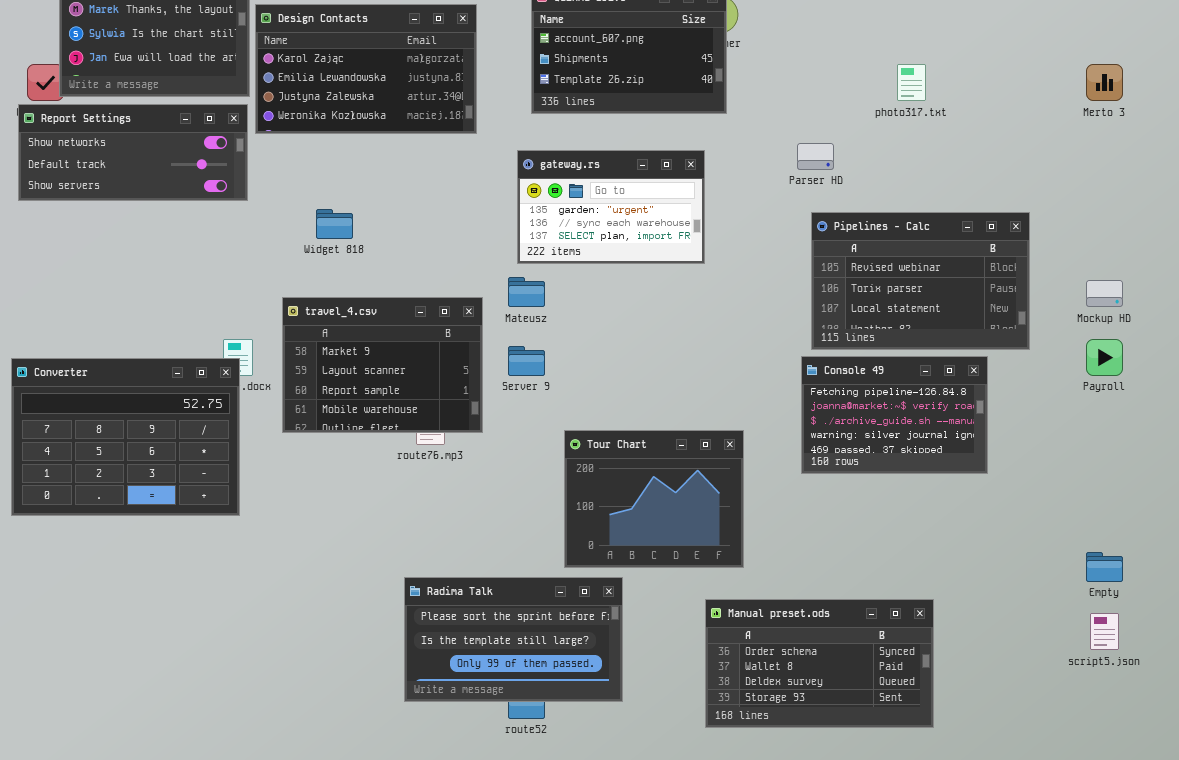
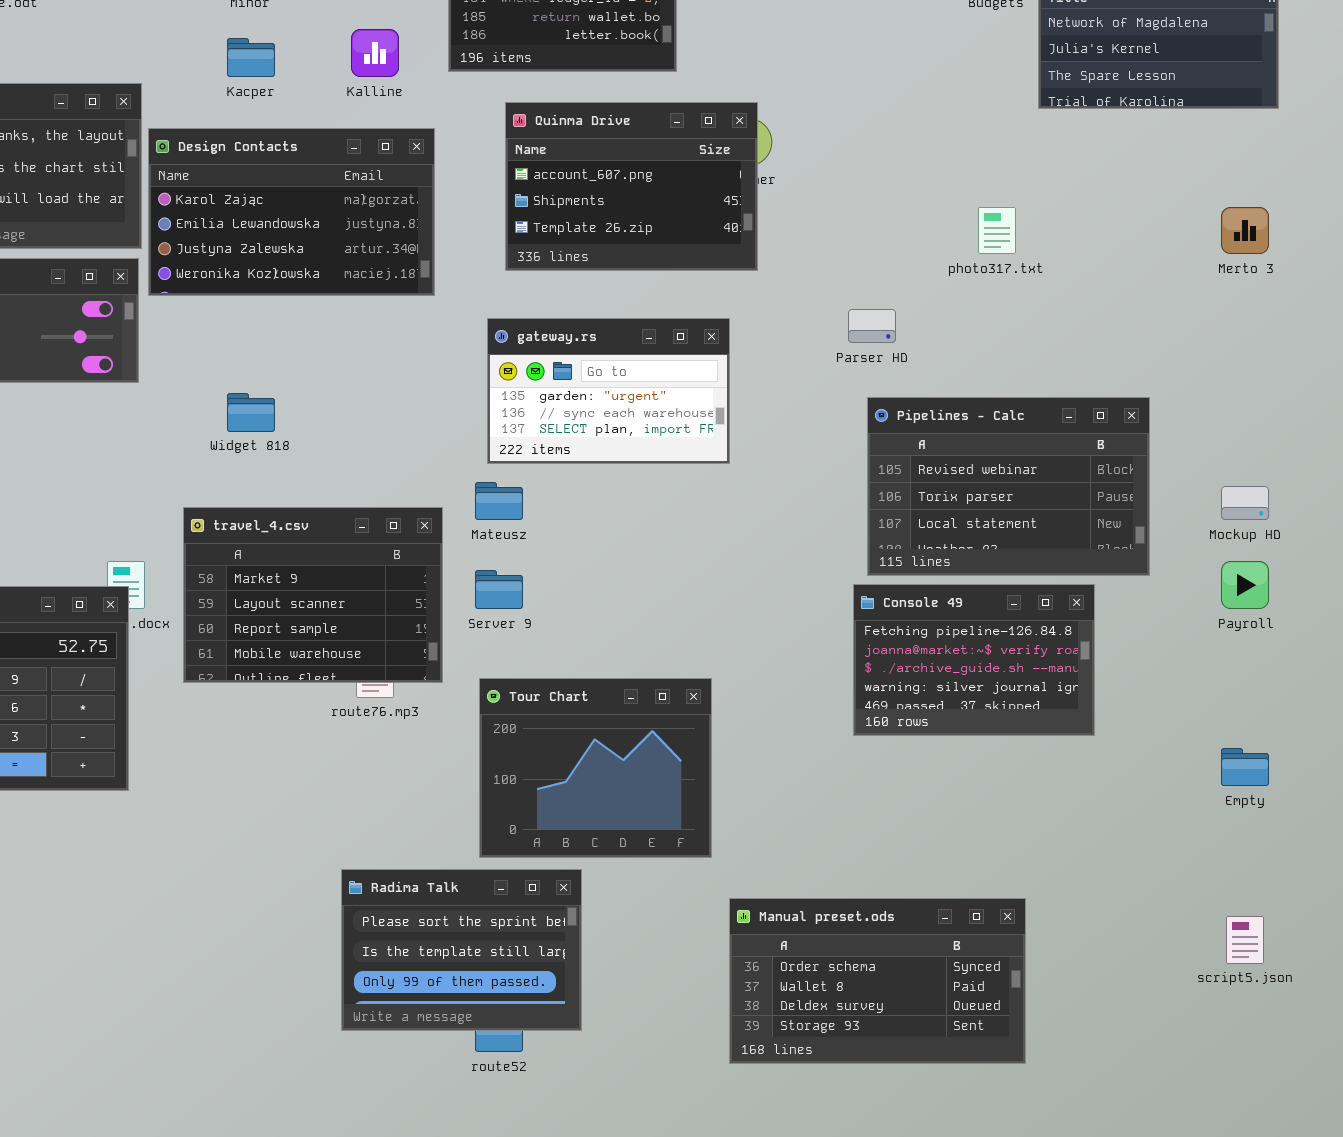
Tour Chart: [564,430,744,568] -> [479,678,712,858], moved
Empty: [1086,552,1123,582] -> [1221,748,1269,786], moved
Radima Talk: [404,577,623,702] -> [341,869,582,1031], resized

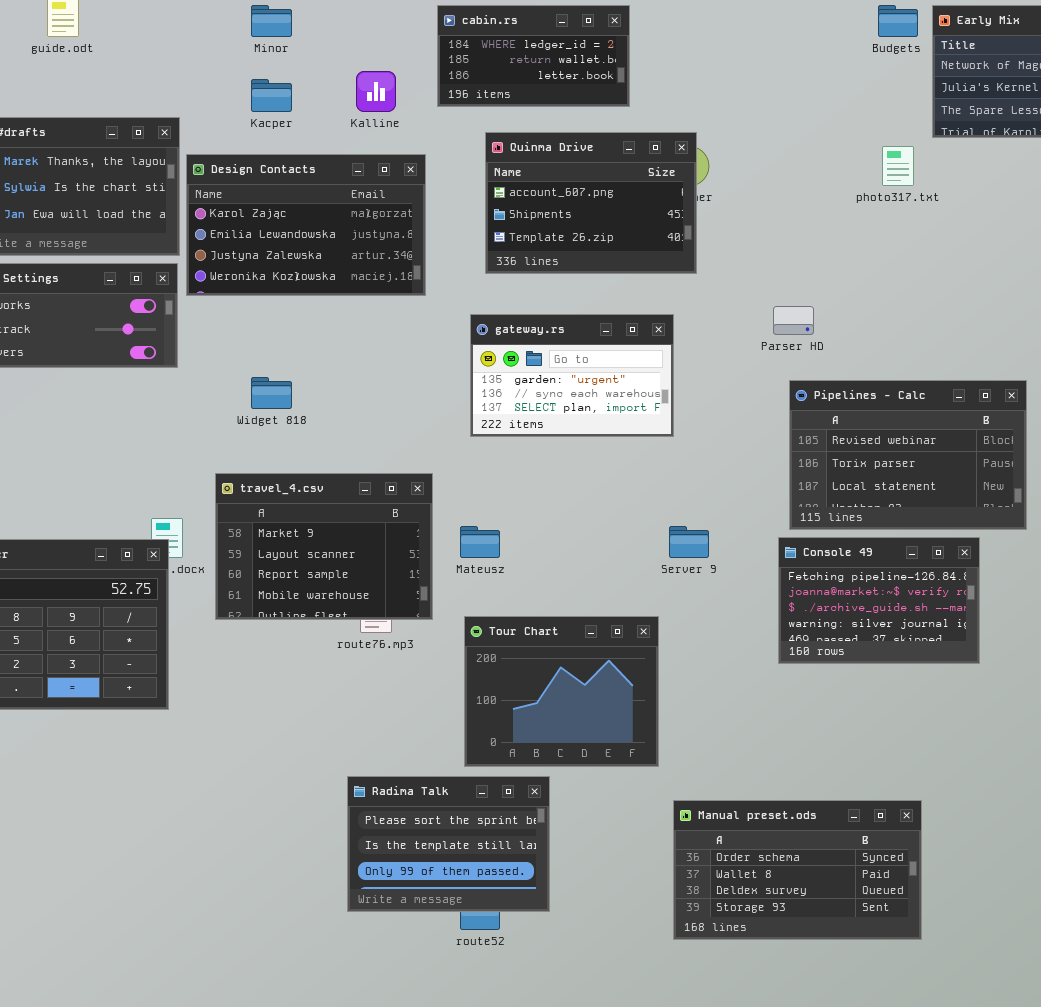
photo317.txt: [978,207,1016,254] -> [882,146,914,186], moved
Mateusz: [475,482,523,520] -> [460,526,500,558], moved
Server 9: [475,570,523,609] -> [669,526,709,558], moved

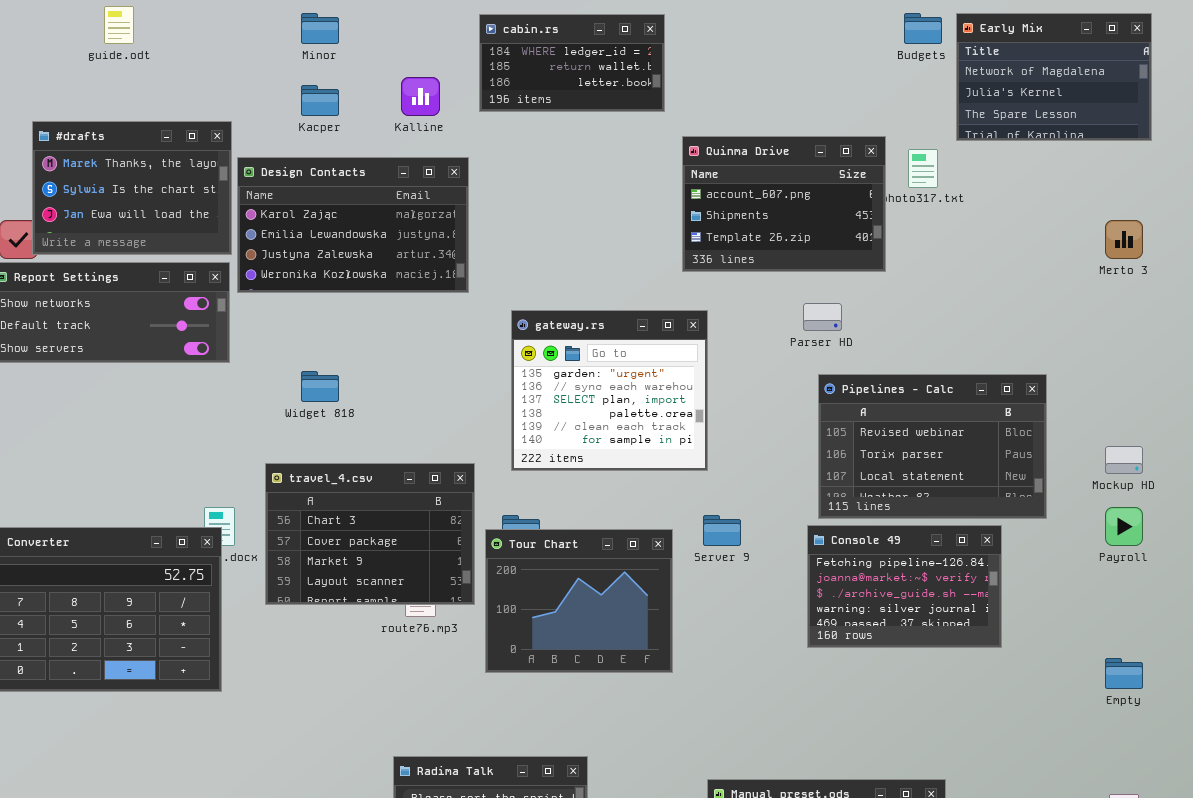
Quinma Drive: [485,132,697,274] -> [682,136,886,272], moved
gateway.rs: [470,314,674,437] -> [511,310,708,471], resized
travel_4.csv: [215,473,433,620] -> [265,463,475,605], scrolled up 2 rows
Tour Chart: [464,616,659,767] -> [485,529,673,673], moved

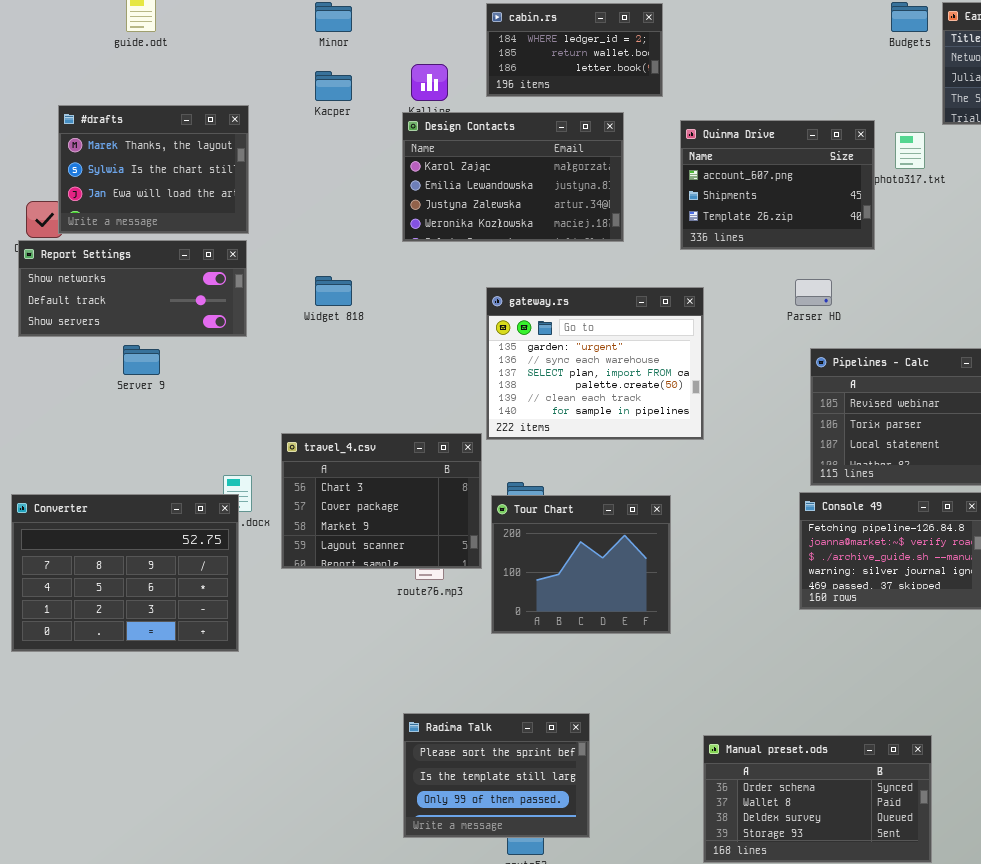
Design Contacts: [237,157,469,293] -> [402,112,624,242], moved
gateway.rs: [511,310,708,471] -> [486,287,704,440], resized
Widget 818: [301,371,339,402] -> [315,276,352,306], moved
Server 9: [703,515,741,546] -> [123,345,160,375], moved

